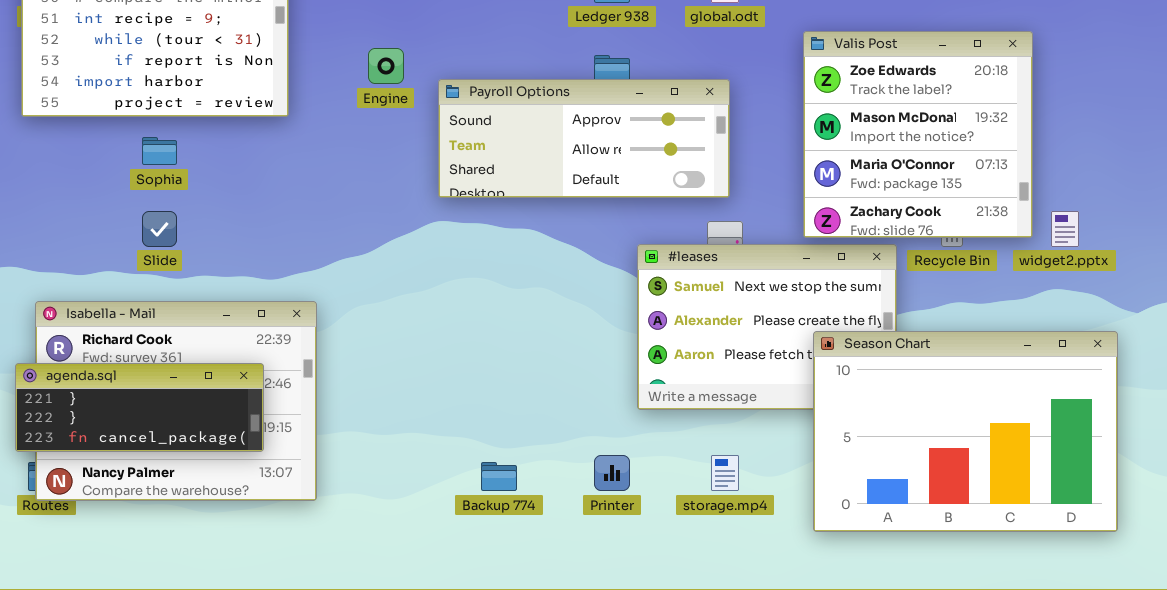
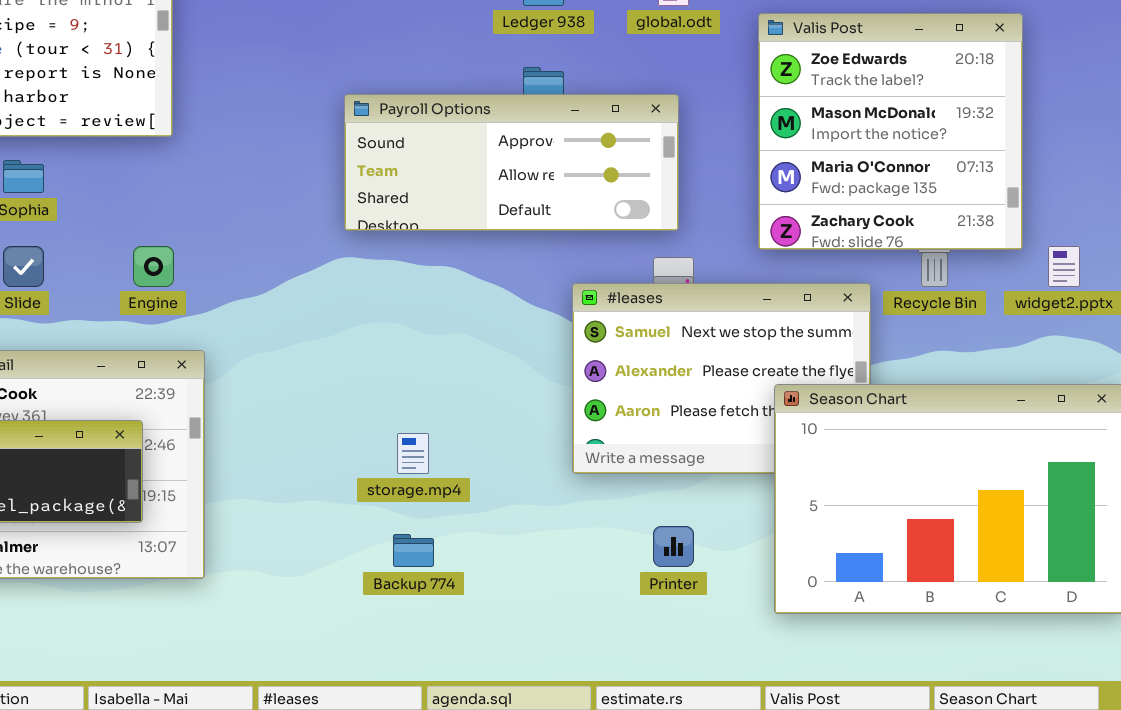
Valis Post: [803,31,1033,238] -> [758,13,1023,250], moved
Engine: [368,48,404,84] -> [133,246,174,287], moved
Printer: [594,455,630,491] -> [653,526,694,567], moved
storage.mp4: [711,455,739,491] -> [397,433,429,474], moved

